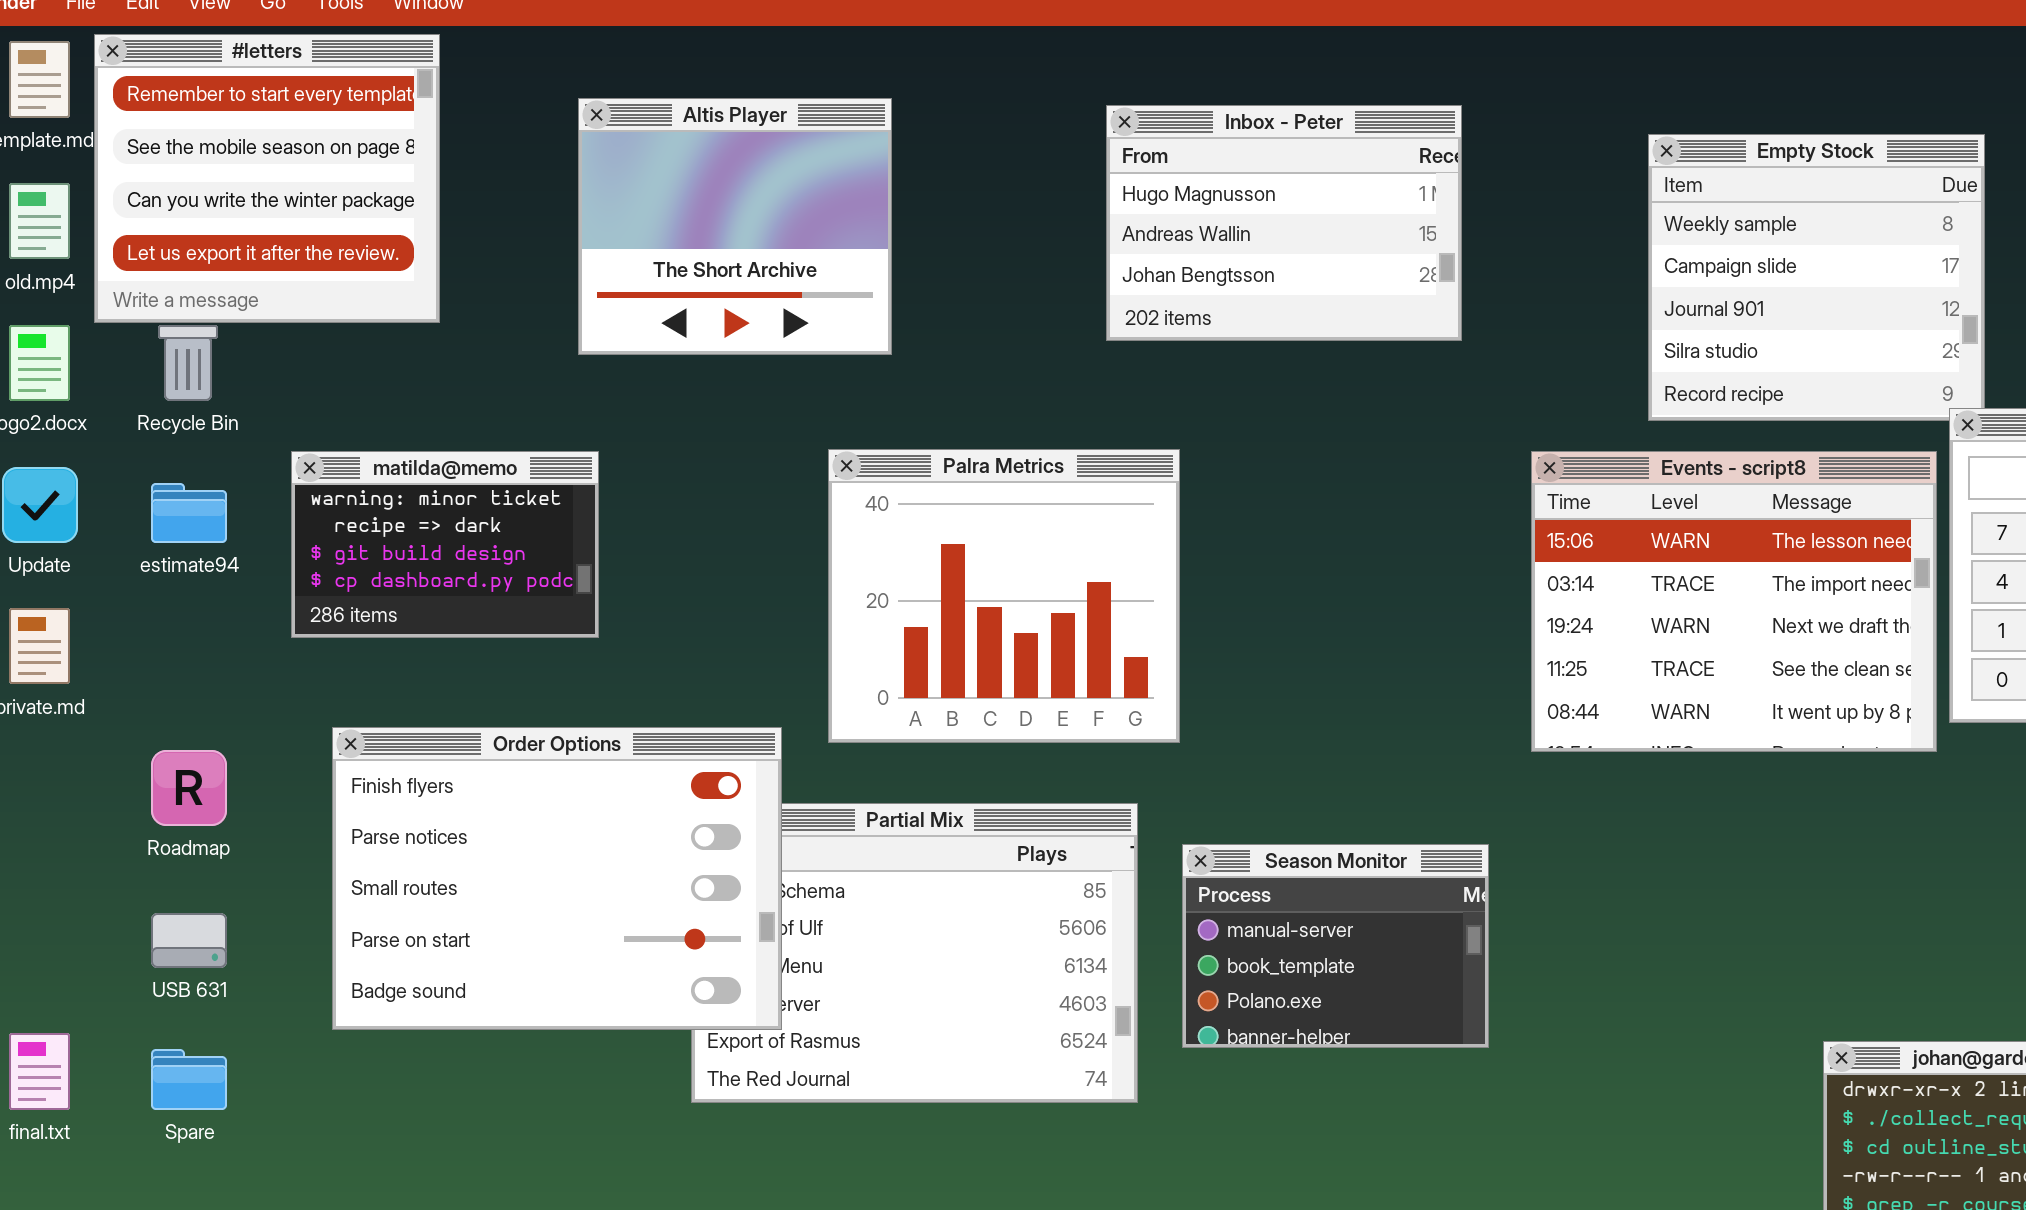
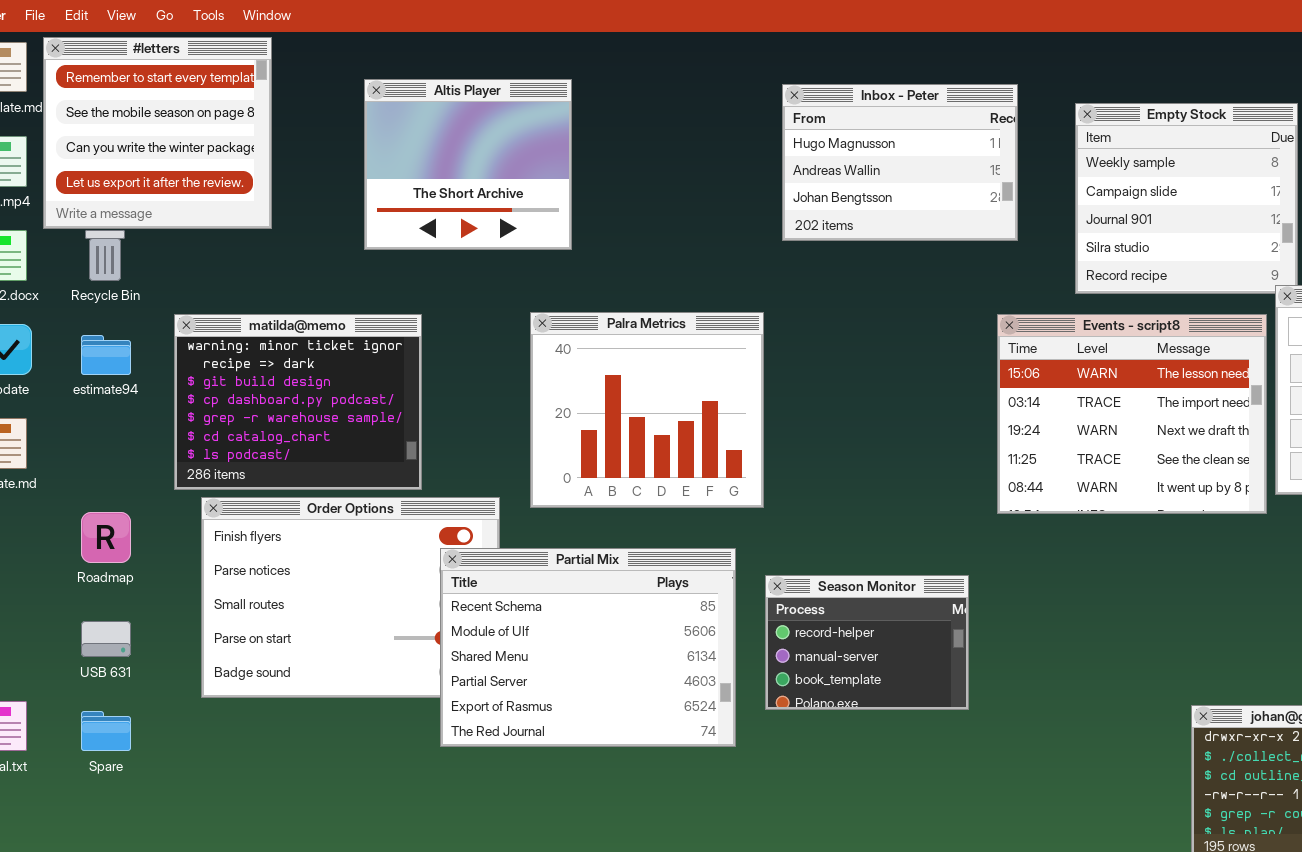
Inbox - Peter: [1106,105,1462,341] -> [782,84,1018,241], moved
matilda@memo: [291,451,599,638] -> [174,314,422,490], resized
Partial Mix: [691,803,1138,1103] -> [440,548,736,747], raised
Season Monitor: [1182,844,1489,1048] -> [765,575,969,710], scrolled up 1 row

